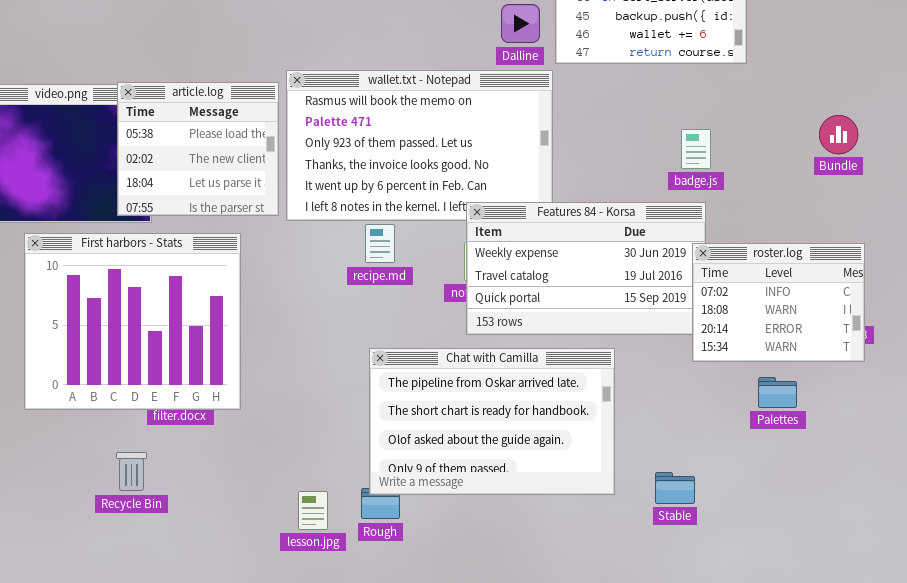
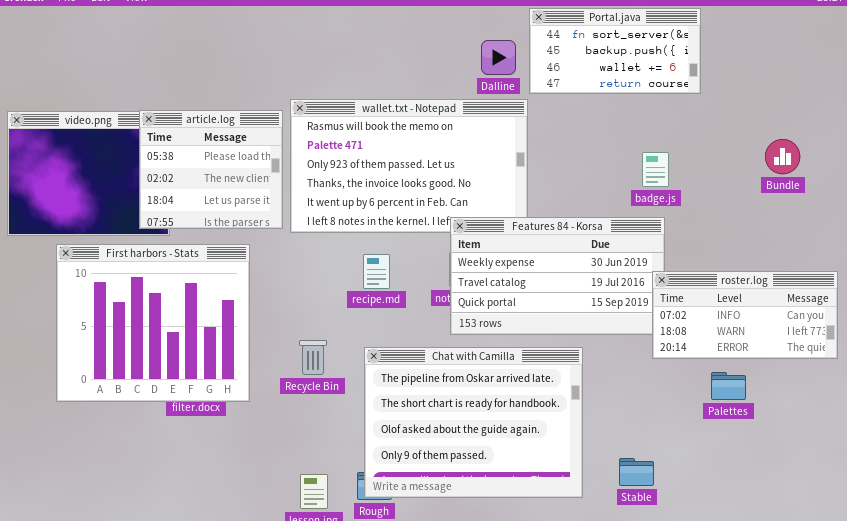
recipe.md: [365,224,395,263] -> [363,254,390,289], moved
roster.log: [692,243,865,362] -> [652,271,838,359], resized
Chat with Camilla: [369,348,615,495] -> [364,347,583,498], resized
Recycle Bin: [116,452,147,491] -> [299,340,327,375], moved

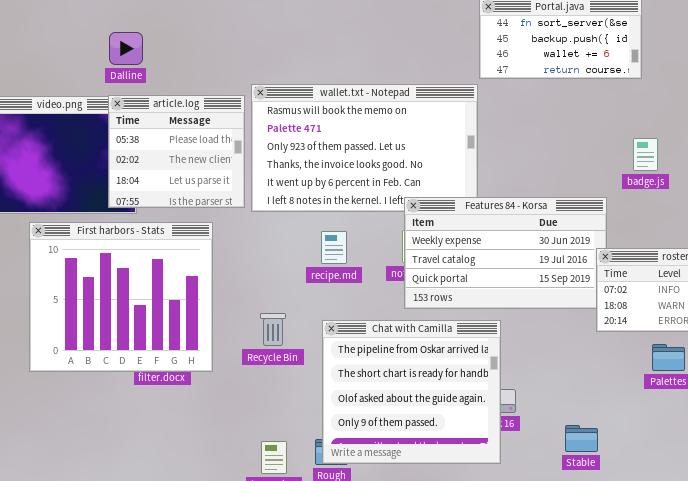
Dalline: [481,40,516,75] -> [109,32,143,65], moved
badge.js: [642,152,669,187] -> [633,138,658,171], moved
Chat with Camilla: [364,347,583,498] -> [322,320,501,464], resized

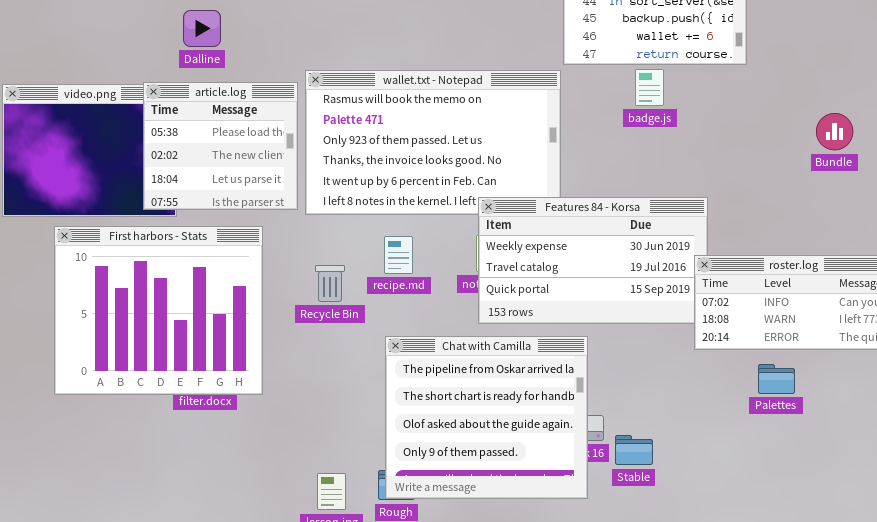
Dalline: [109,32,143,65] -> [183,10,221,47], moved
badge.js: [633,138,658,171] -> [635,69,664,106], moved
Recycle Bin: [260,313,286,346] -> [315,265,345,302], moved
Stable: [565,425,598,452] -> [615,435,653,465], moved

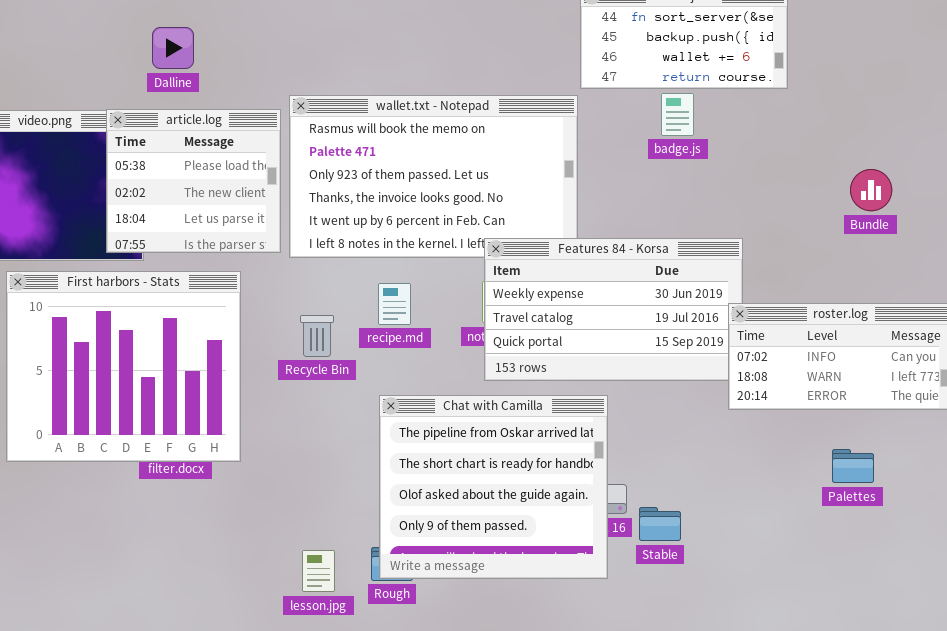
Bundle: [816,113,853,150] -> [850,169,892,211], moved
Palettes: [758,364,795,394] -> [832,449,874,483], moved

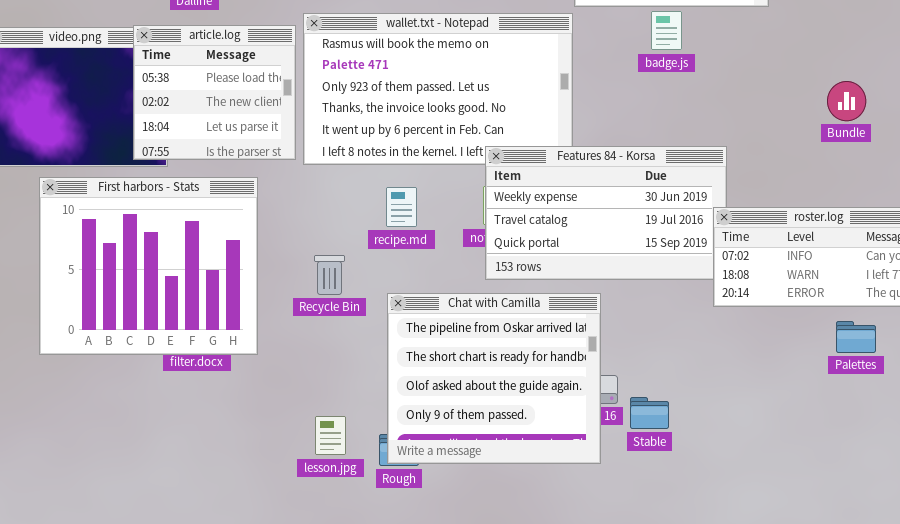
Recycle Bin: [300,315,334,357] -> [314,255,345,295], moved
Palettes: [832,449,874,483] -> [836,321,876,353], moved
lesson.jpg: [302,550,335,592] -> [315,416,346,455], moved

